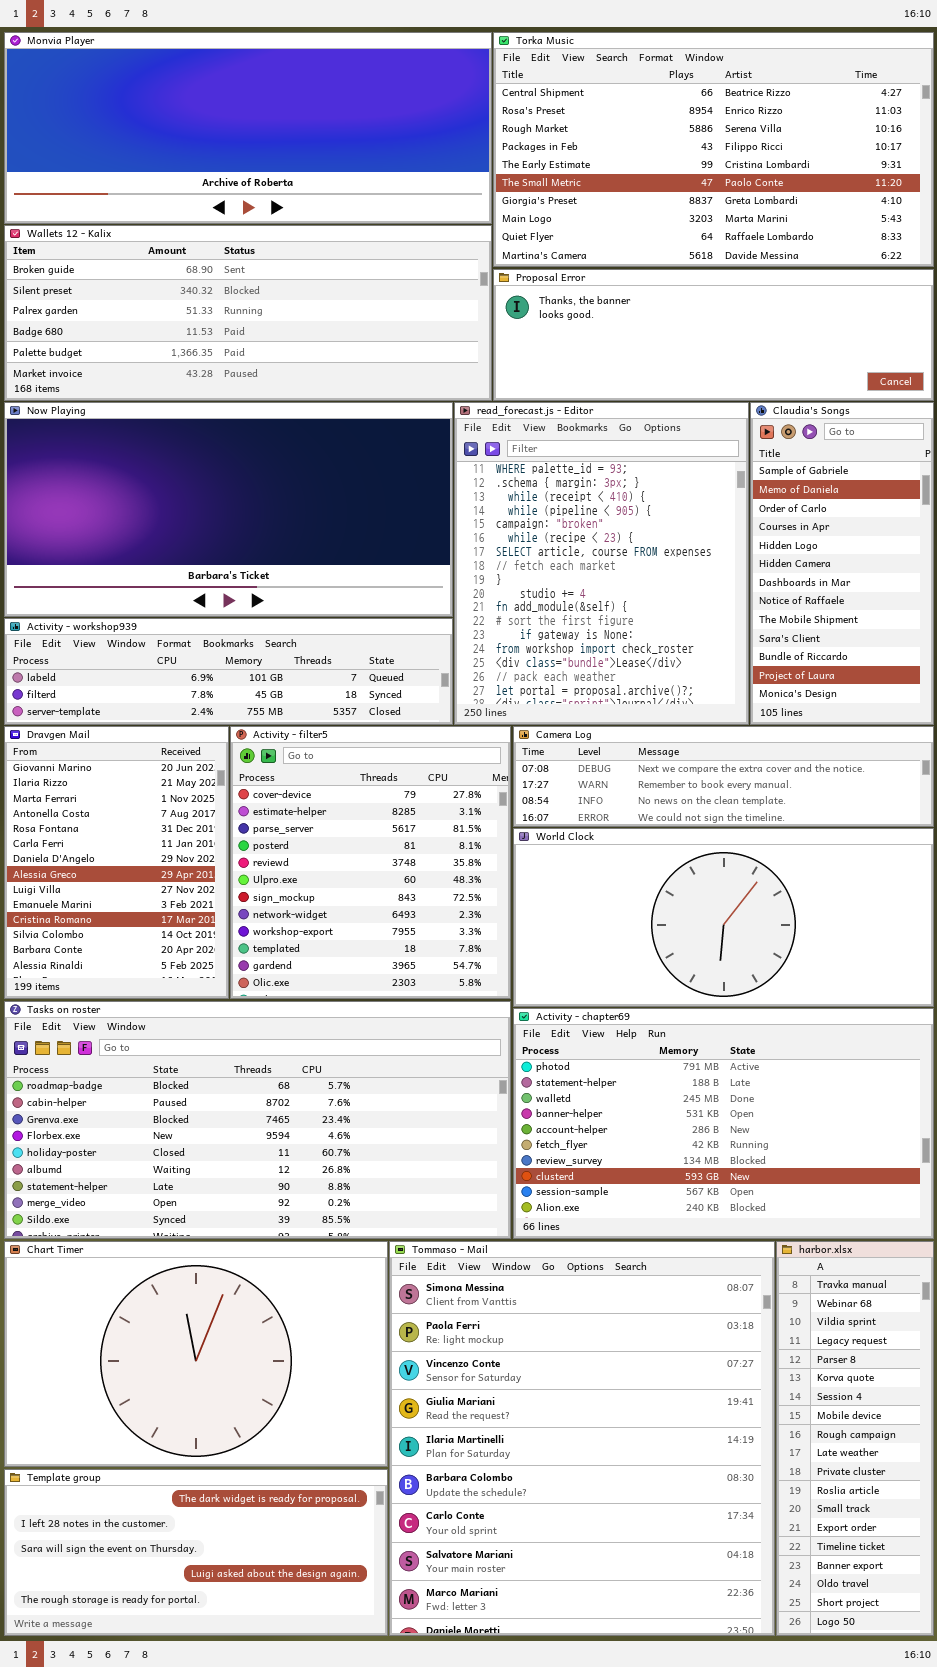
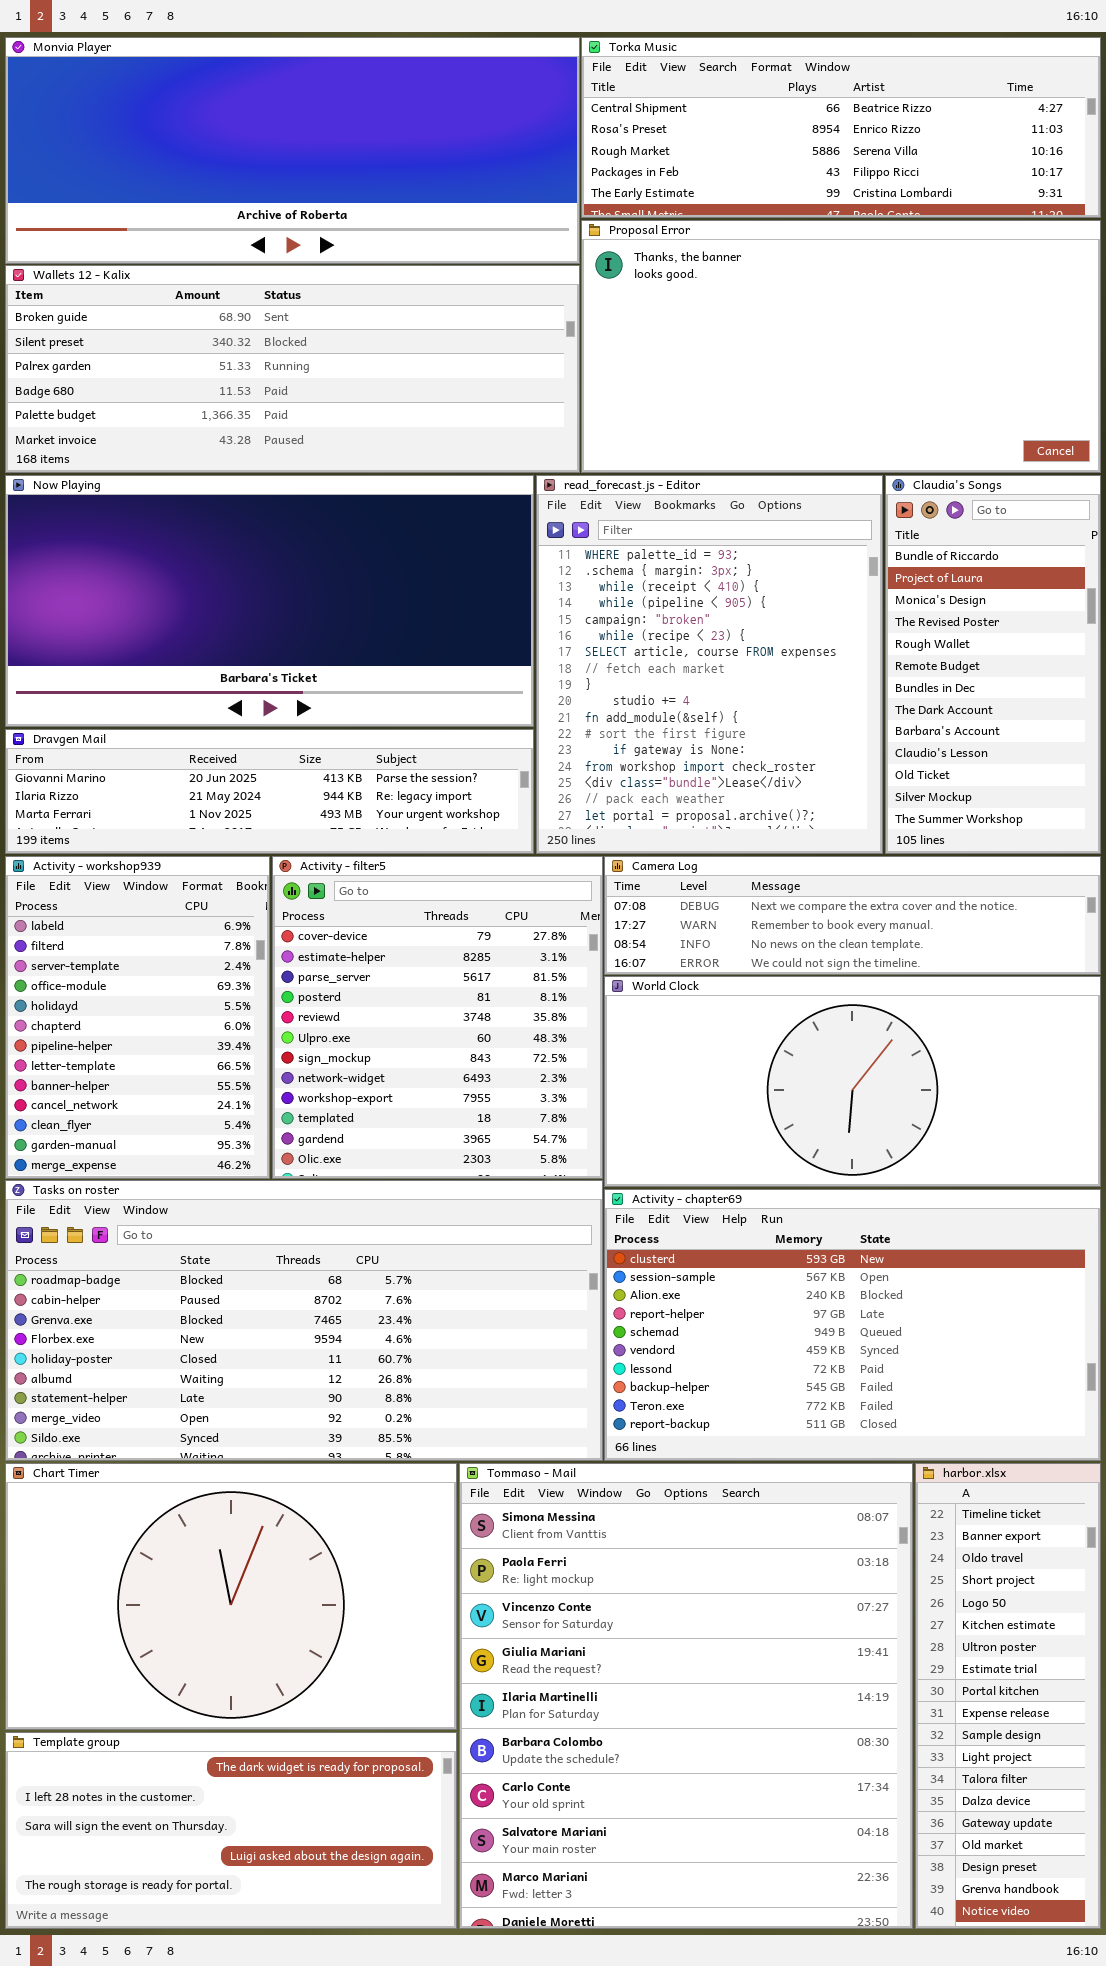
Torka Music: [493,32,934,267] -> [581,37,1101,218], resized
Proposal Error: [493,269,934,401] -> [581,220,1101,473], resized
Claudia's Songs: [750,402,934,725] -> [885,475,1101,854], scrolled down 10 rows
Activity - workshop939: [4,618,453,725] -> [5,856,270,1179], moved, resized
Dravgen Mail: [4,726,229,999] -> [5,729,534,854], moved, resized
Activity - chapter69: [513,1008,934,1239] -> [604,1189,1101,1461], scrolled down 7 rows
harbor.xlsx: [776,1241,934,1636] -> [915,1463,1101,1929], scrolled down 14 rows

